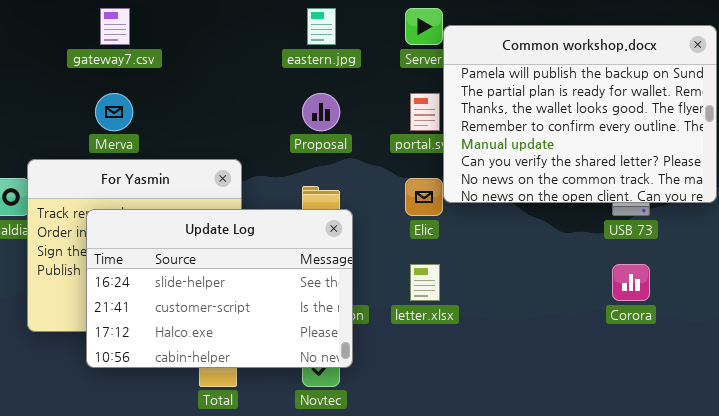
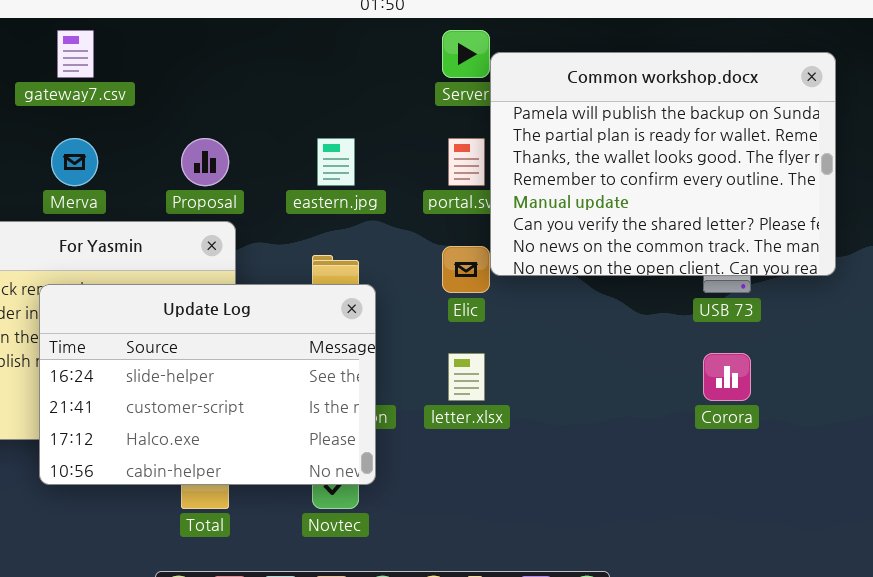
eastern.jpg: [307,8,336,45] -> [317,138,355,186], moved
Proposal: [302,93,340,131] -> [181,138,229,186], moved

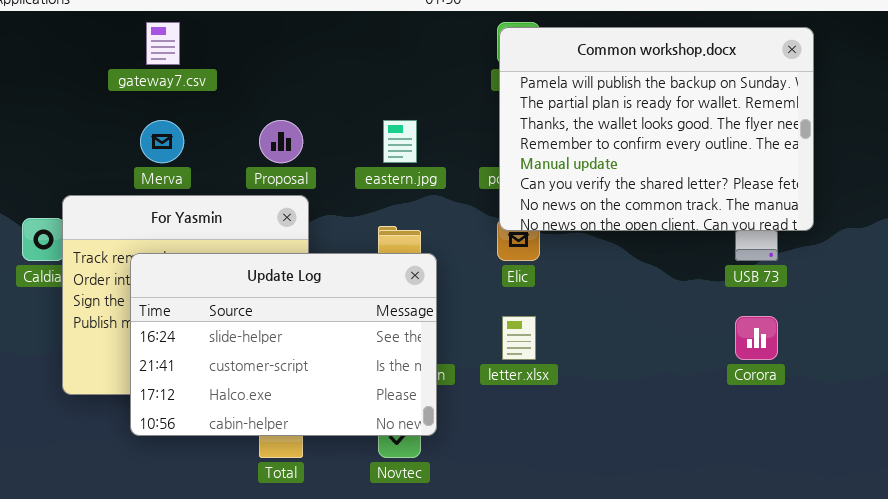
Common workshop.docx: [490,52,836,276] -> [499,27,814,231], moved

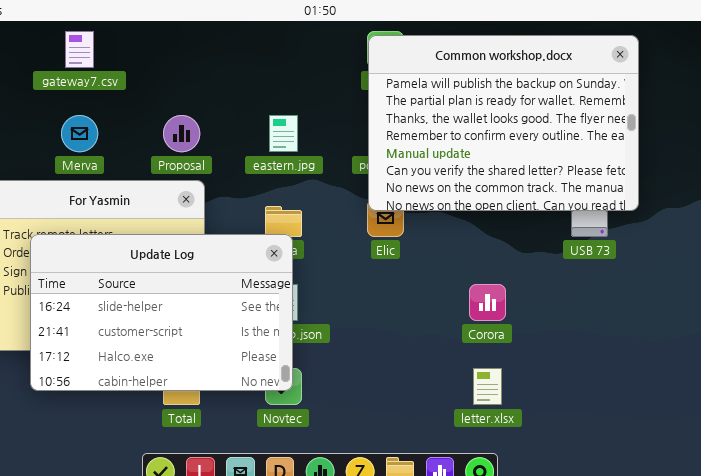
Update Log: [130,253,437,436] -> [30,234,293,391], moved
letter.xlsx: [502,316,536,360] -> [473,368,502,405], moved
Corora: [735,316,778,360] -> [469,284,506,321], moved

